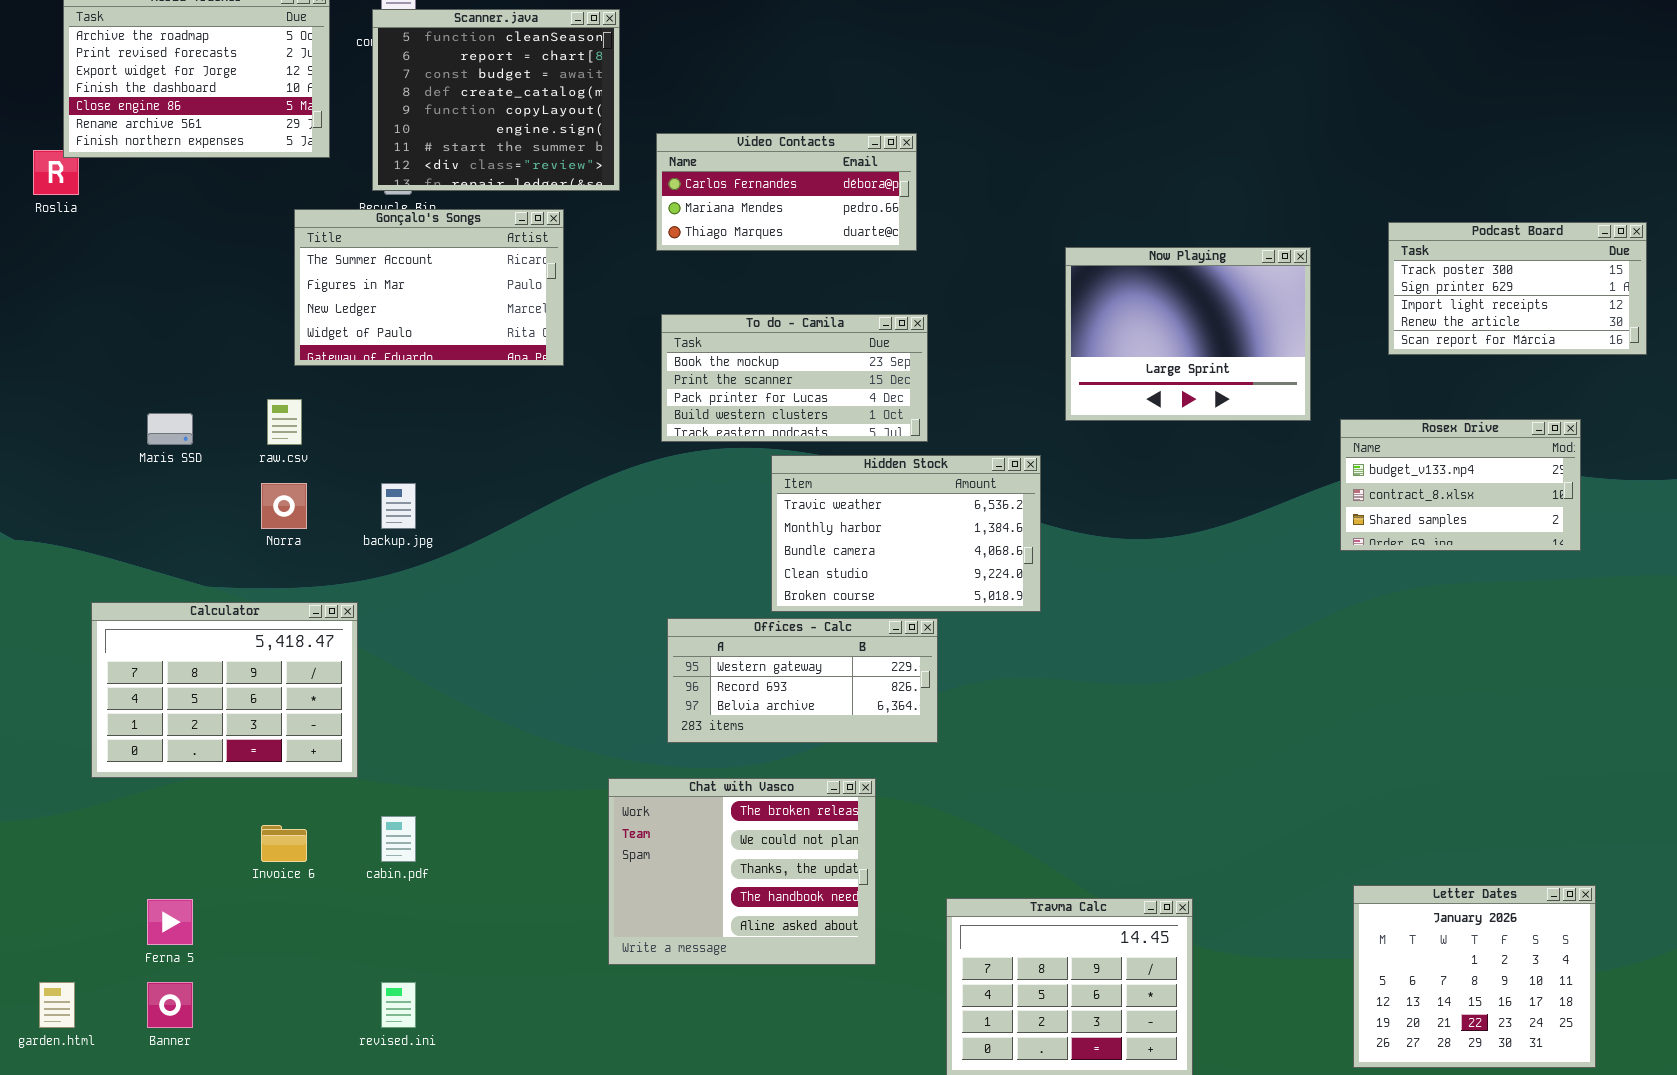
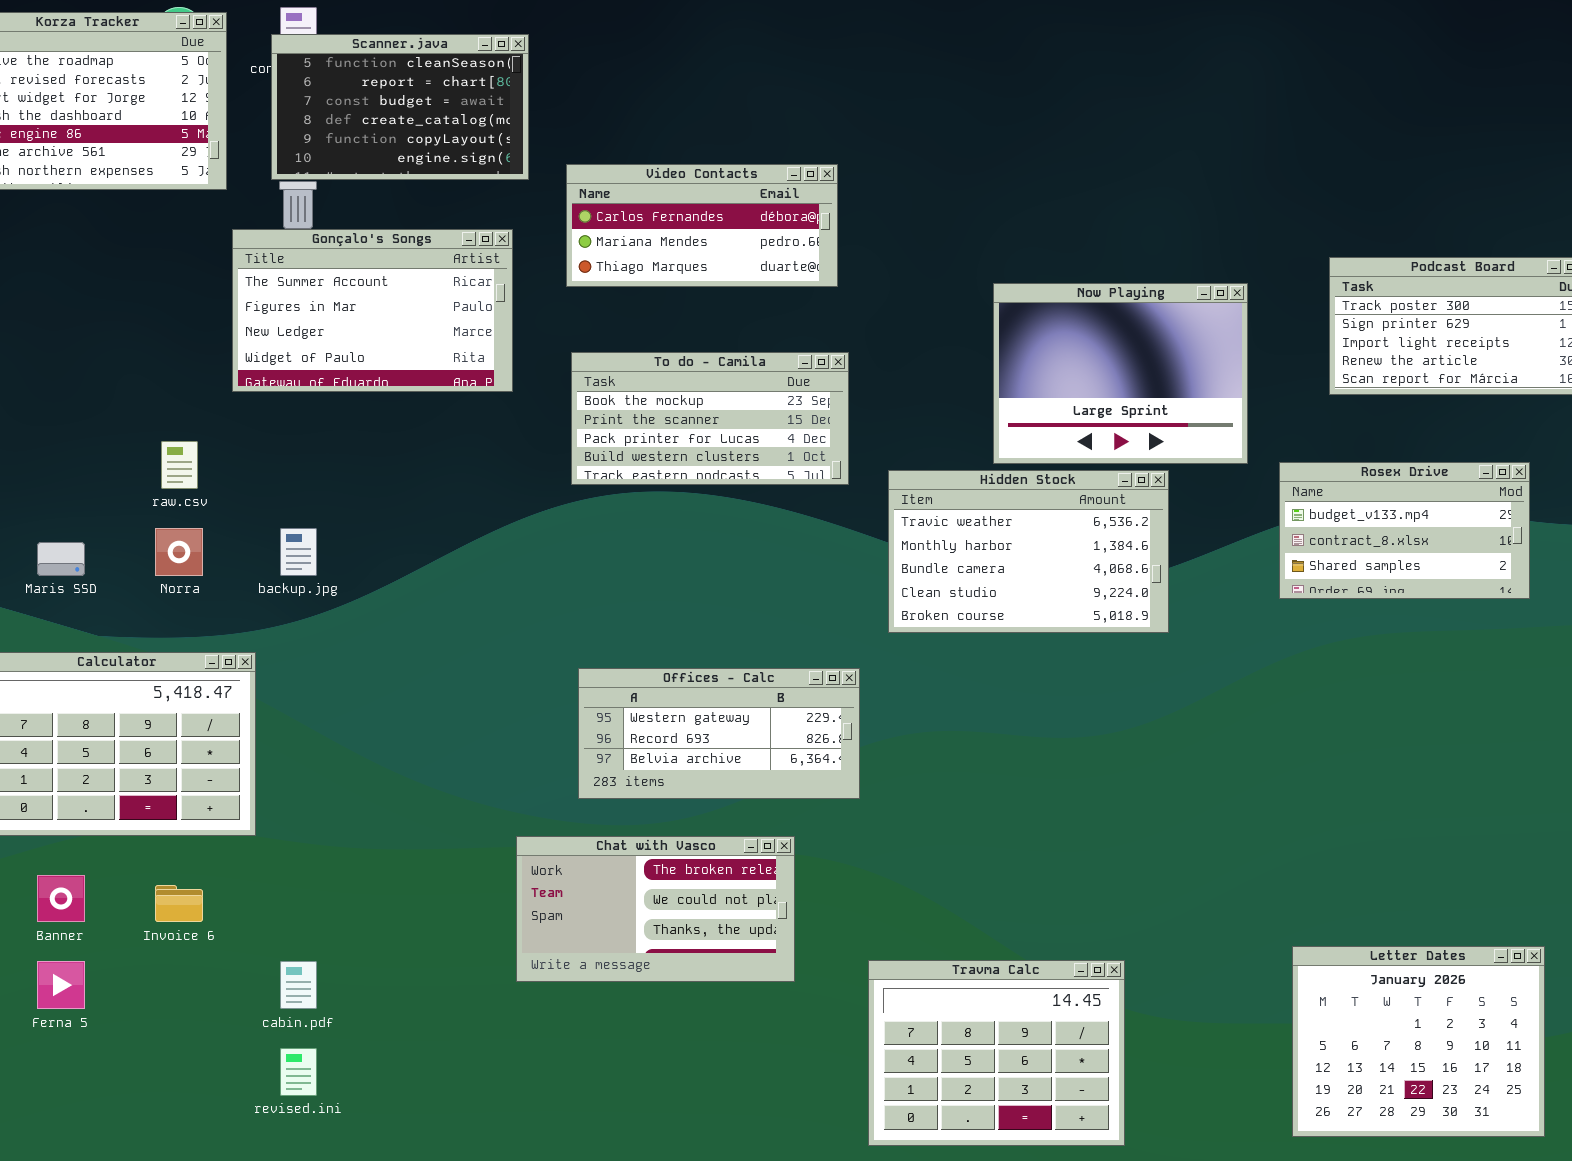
Scanner.java: [372,9,620,191] -> [271,34,529,180], resized
Gonçalo's Songs: [294,209,564,366] -> [232,229,513,392], moved
Maris SSD: [147,413,193,445] -> [37,542,85,576], moved
Hidden Stock: [771,455,1041,612] -> [888,470,1169,633], moved
Chat with Vasco: [608,778,876,965] -> [516,836,795,982], resized
cabin.pdf: [381,816,416,862] -> [280,961,317,1009], moved
Banner: [147,982,193,1028] -> [37,875,85,922], moved

